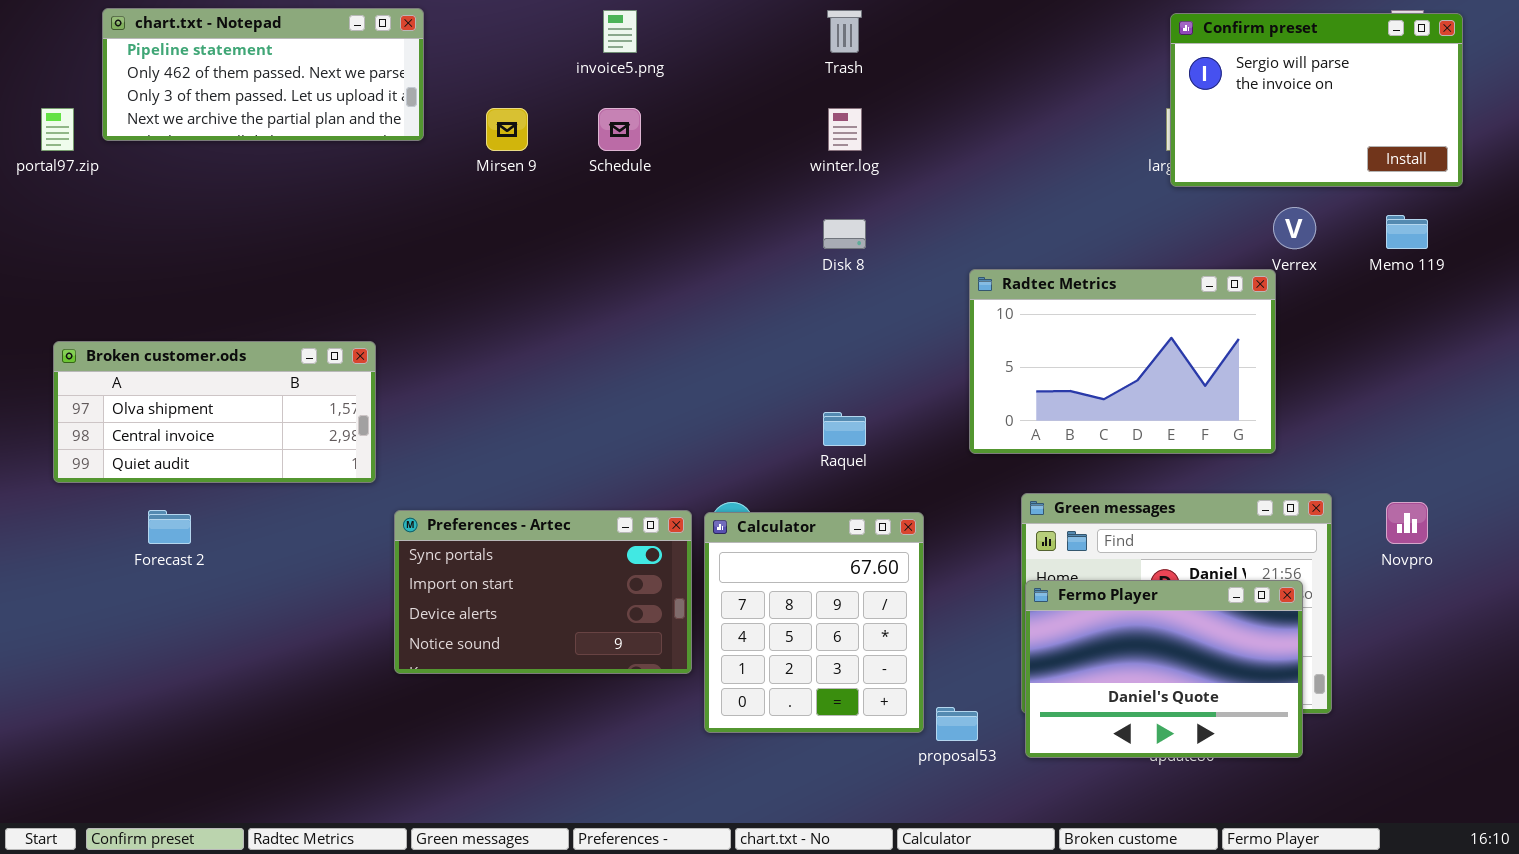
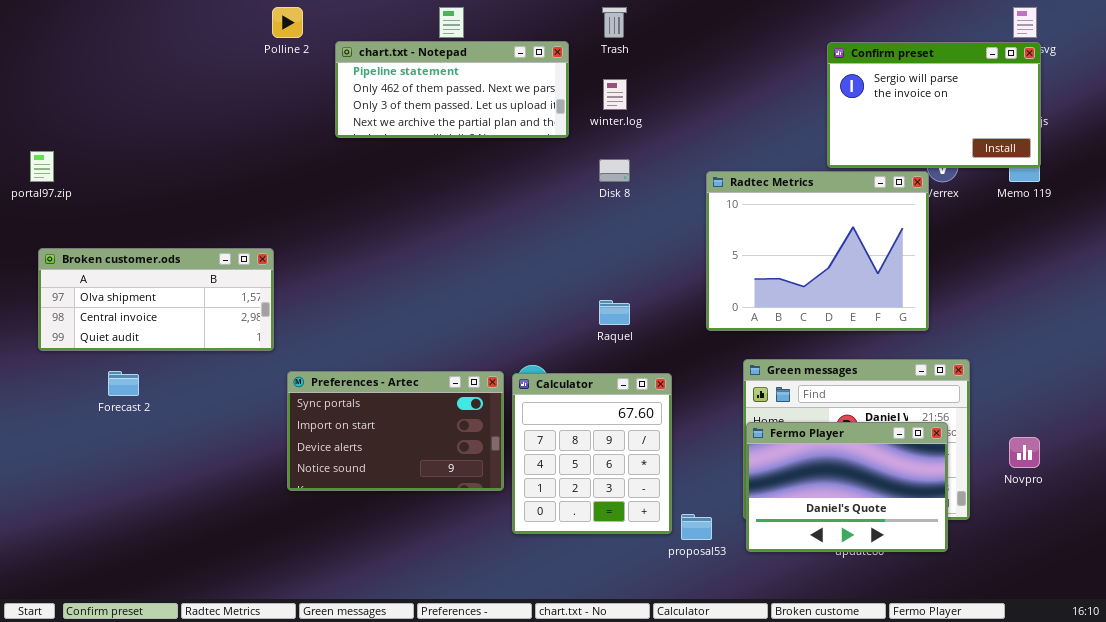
chart.txt - Notepad: [102,8,424,141] -> [335,41,569,138], moved
Confirm preset: [1170,13,1463,187] -> [827,42,1041,168], moved
portal97.zip: [41,108,74,151] -> [30,151,54,182], moved
Radtec Metrics: [969,269,1276,454] -> [706,171,929,331], resized
Novpro: [1386,502,1428,544] -> [1009,437,1040,468], moved

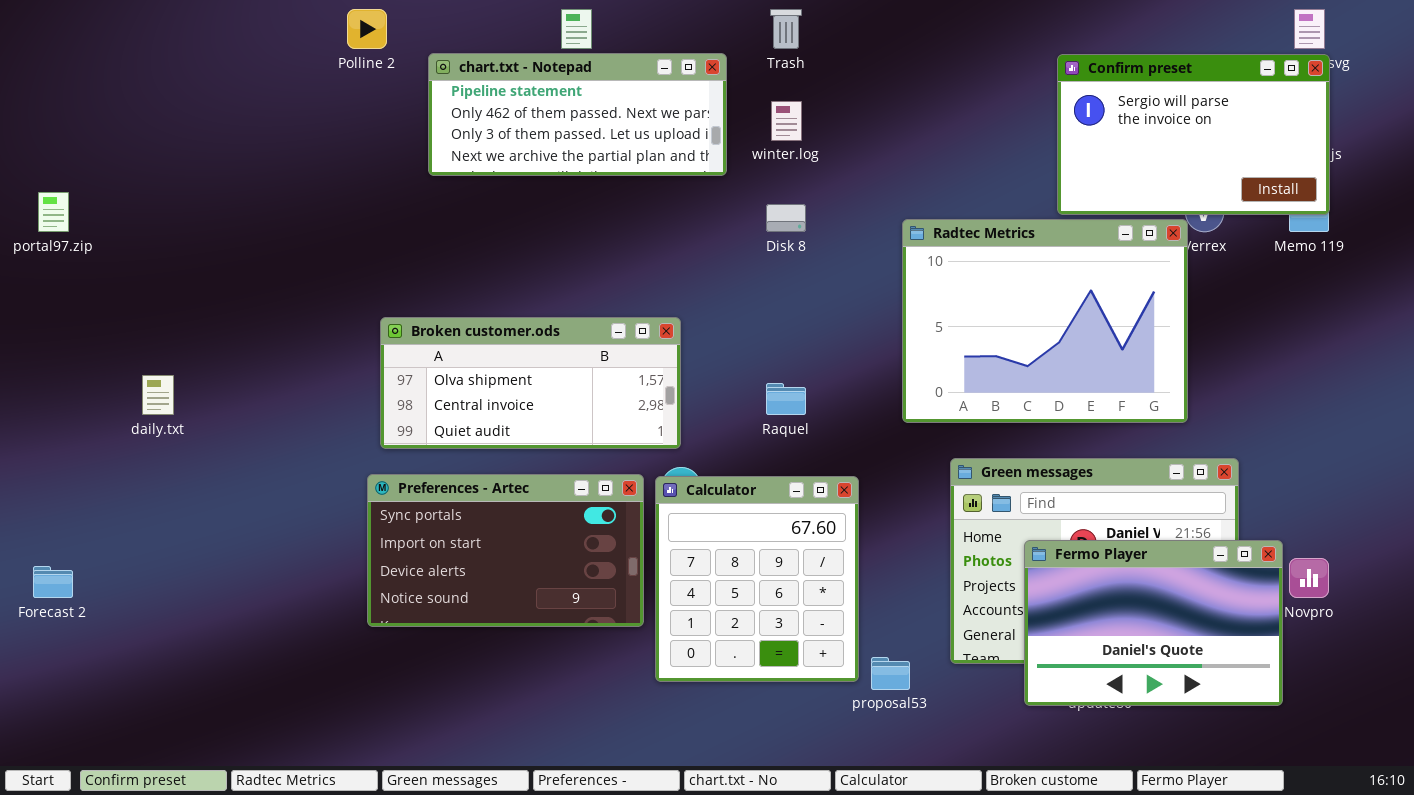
Broken customer.ods: [38,248,274,351] -> [380,317,681,449], moved
Forecast 2: [108,371,139,396] -> [33,566,73,598], moved
Fermo Player: [746,422,948,552] -> [1024,540,1283,706], moved

